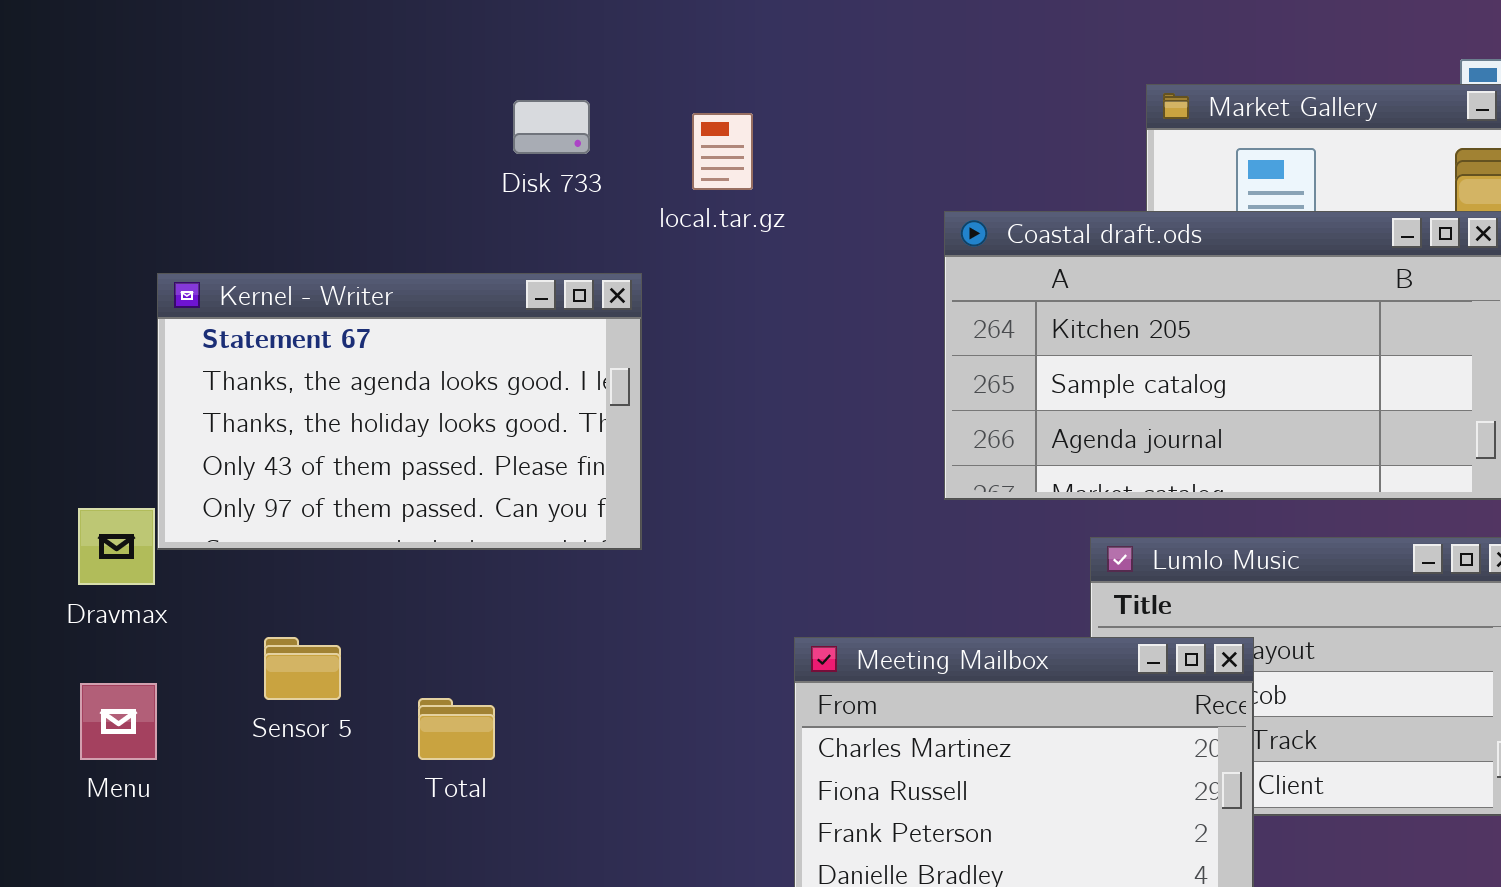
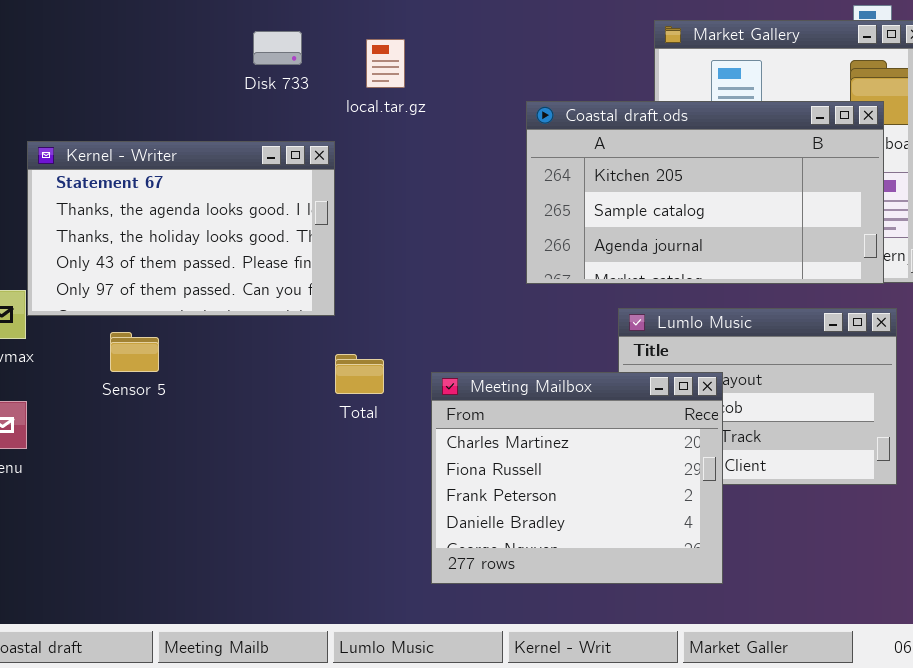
Sensor 5: [264,637,341,700] -> [110,332,159,372], moved
Total: [418,698,495,760] -> [335,354,384,394], moved

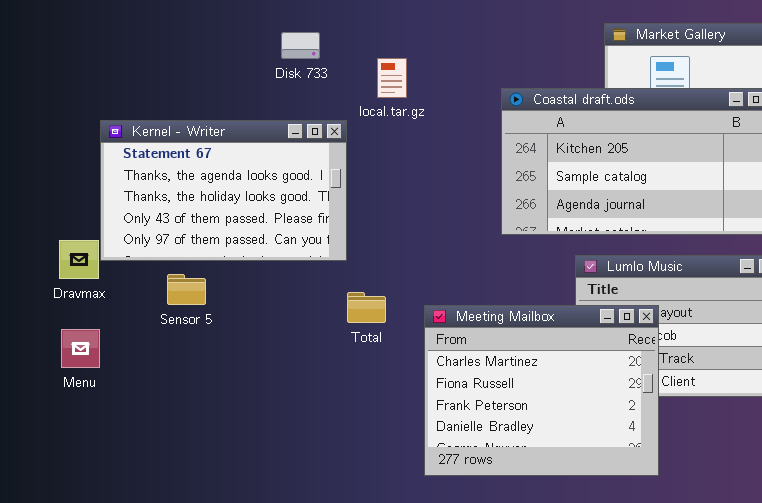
local.tar.gz: [366,39,405,88] -> [377,58,407,98], moved

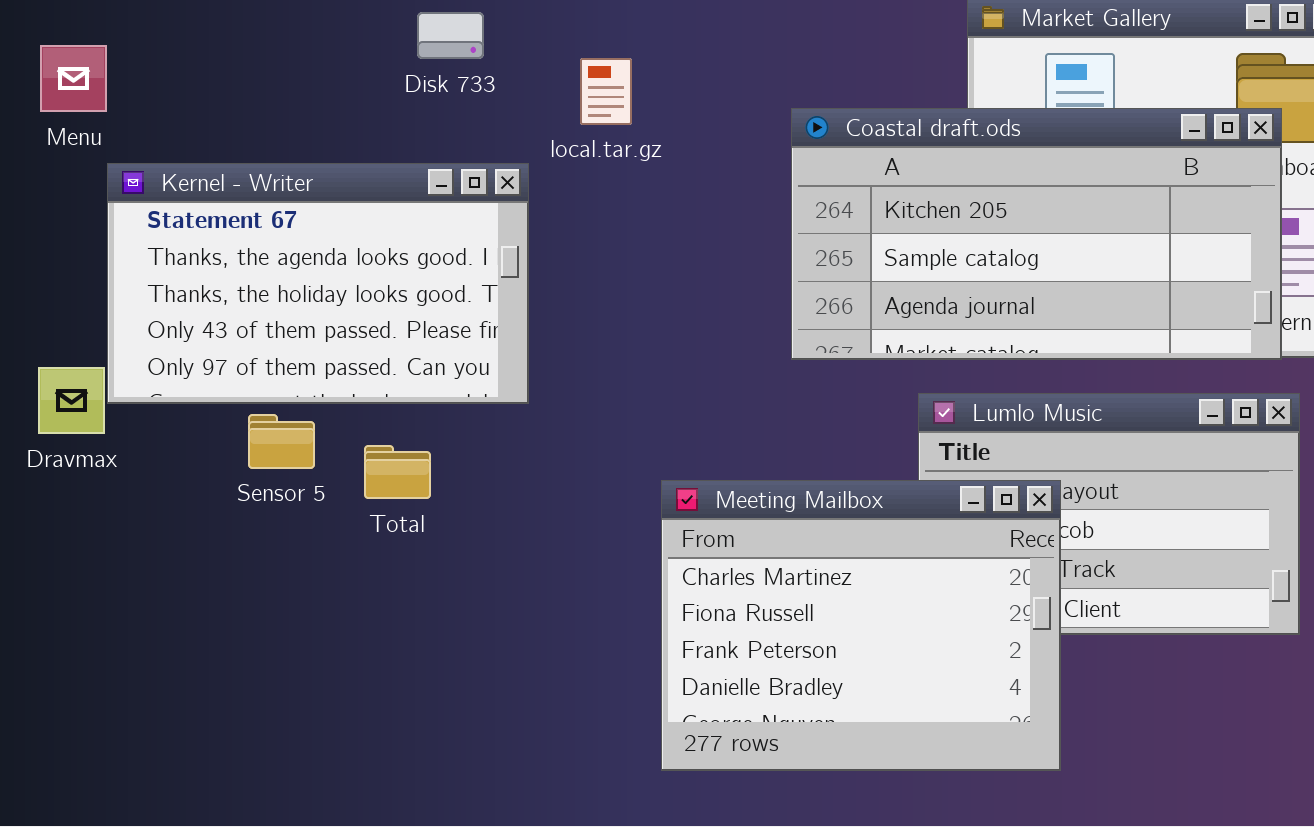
Sensor 5: [167,274,206,305] -> [248,414,315,469], moved
Total: [347,292,386,323] -> [364,445,431,499], moved
Menu: [61,329,100,368] -> [40,45,107,112], moved

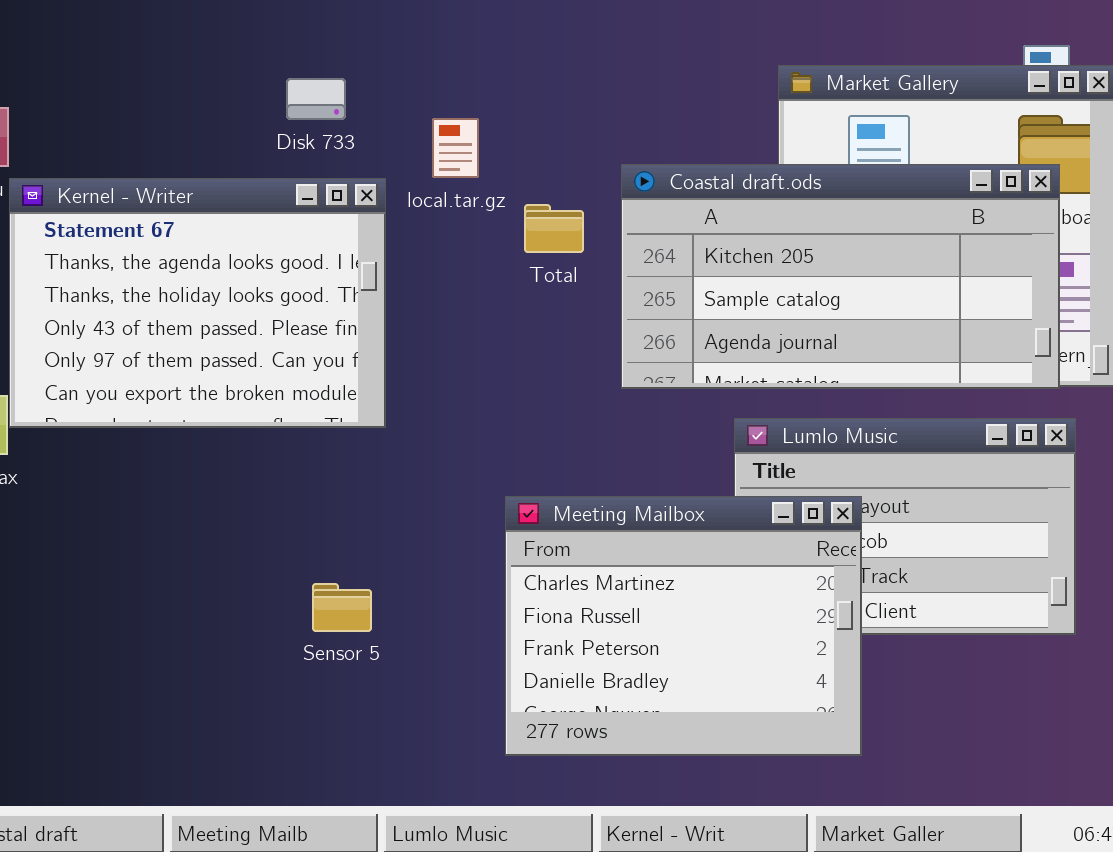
Kernel - Writer: [107,163,529,404] -> [9,178,386,428], resized
Sensor 5: [248,414,315,469] -> [312,583,372,632], moved
Total: [364,445,431,499] -> [524,204,584,253], moved

